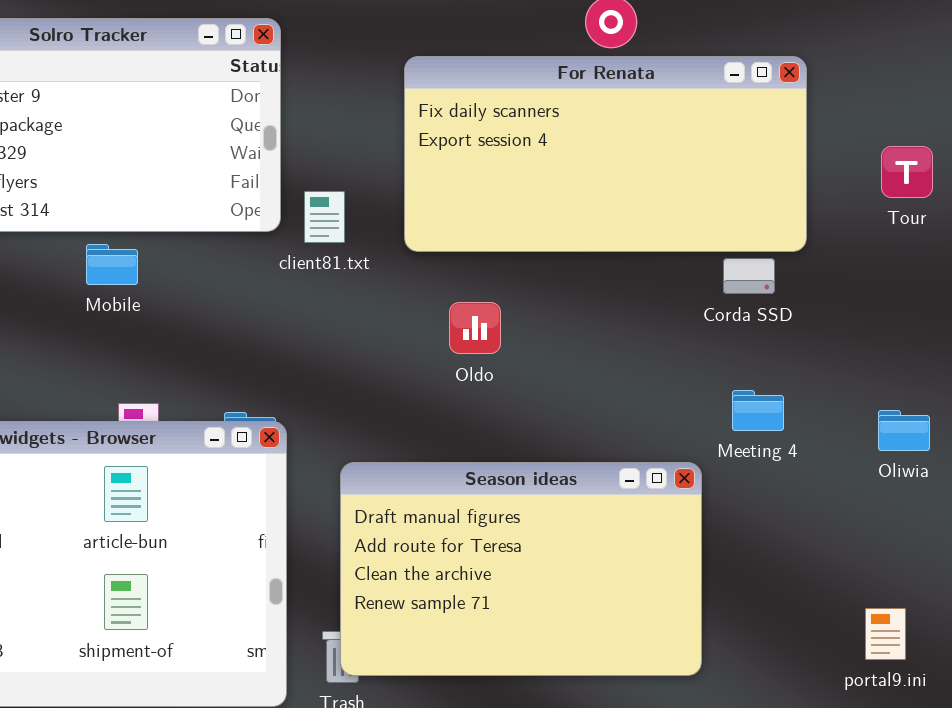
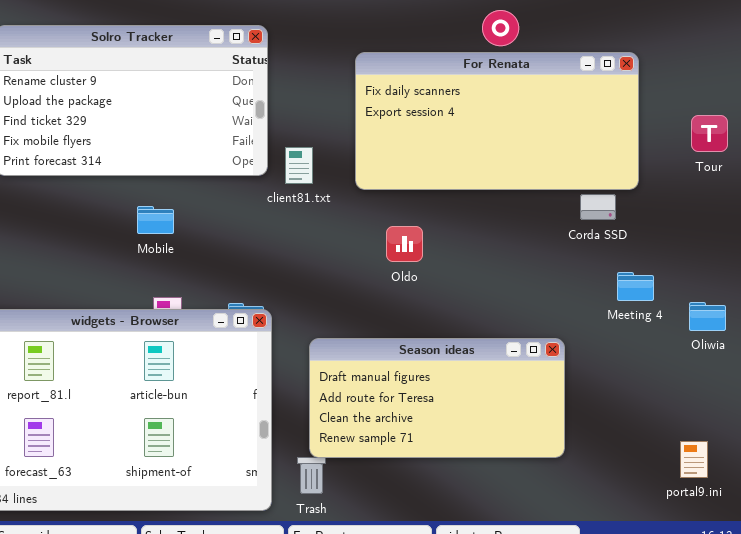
Mobile: [86,244,138,285] -> [137,206,174,234], moved
Meeting 4: [732,390,784,431] -> [617,272,654,301], moved
Season ideas: [340,462,702,676] -> [309,338,565,458], resized

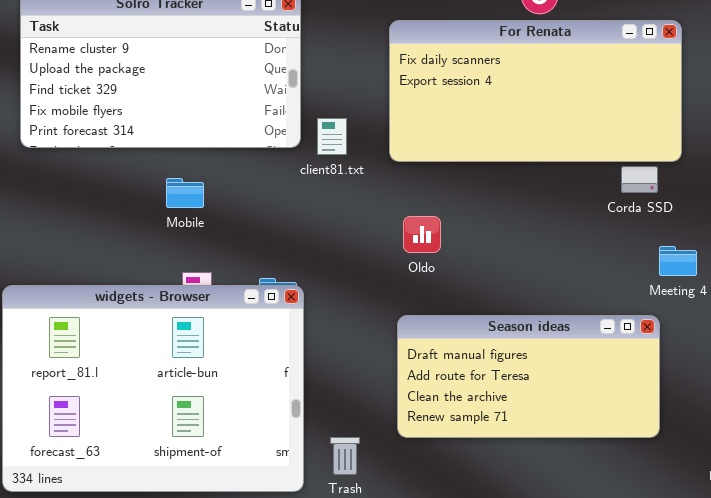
Oldo: [386,226,423,262] -> [403,216,441,253], moved
Season ideas: [309,338,565,458] -> [397,315,660,438], moved

